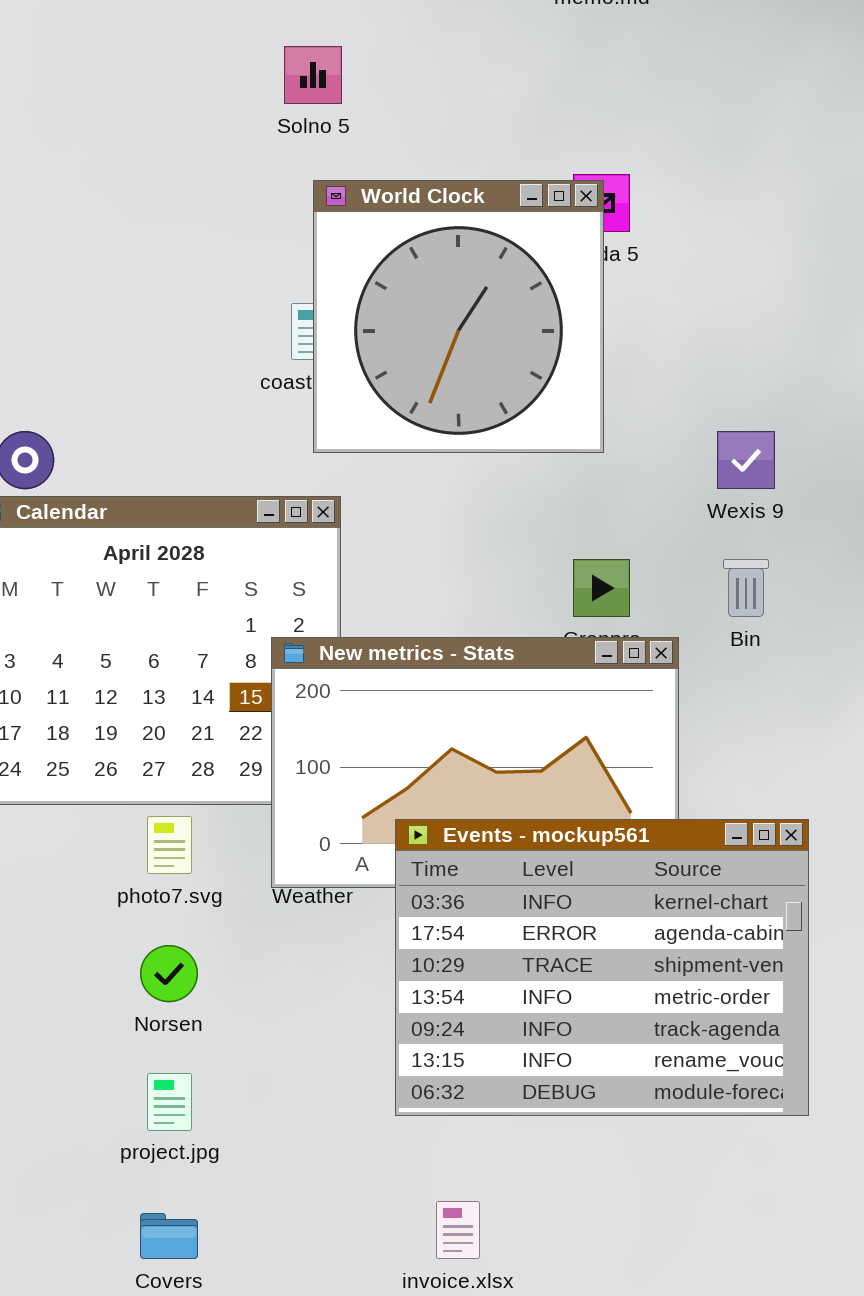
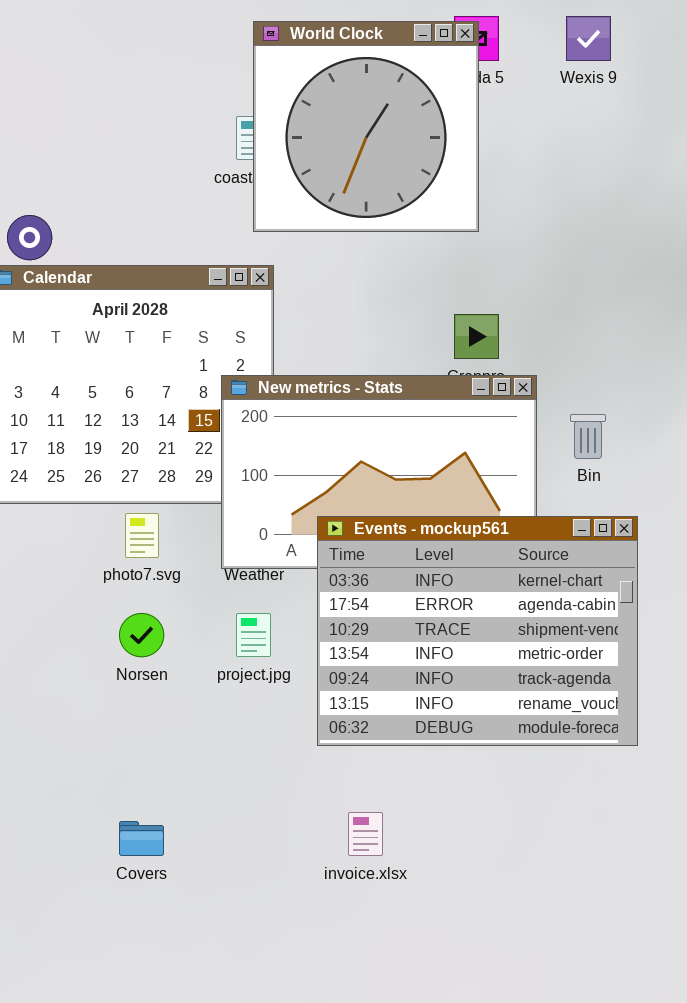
Wexis 9: [717,431,775,489] -> [566,16,611,61], moved
Bin: [723,559,769,617] -> [570,414,606,459], moved
project.jpg: [147,1073,192,1131] -> [236,613,271,657], moved

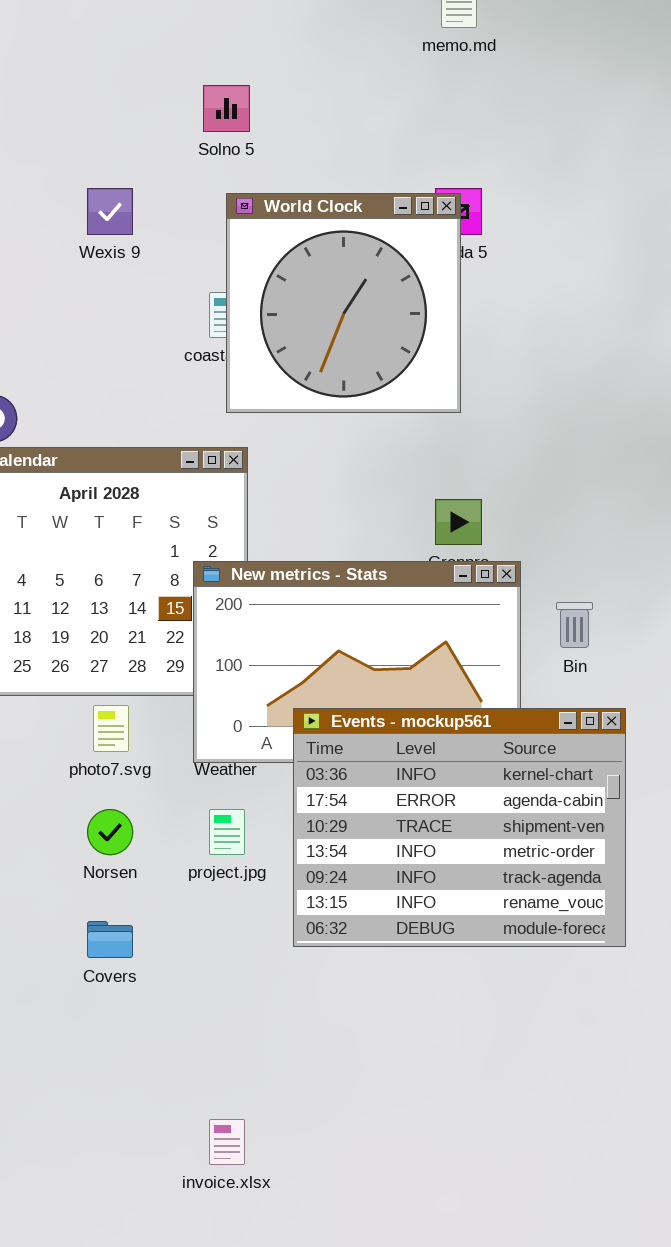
Wexis 9: [566,16,611,61] -> [87,188,133,235], moved
invoice.xlsx: [348,812,383,856] -> [209,1119,245,1165], moved
Covers: [119,821,164,856] -> [87,921,133,958], moved

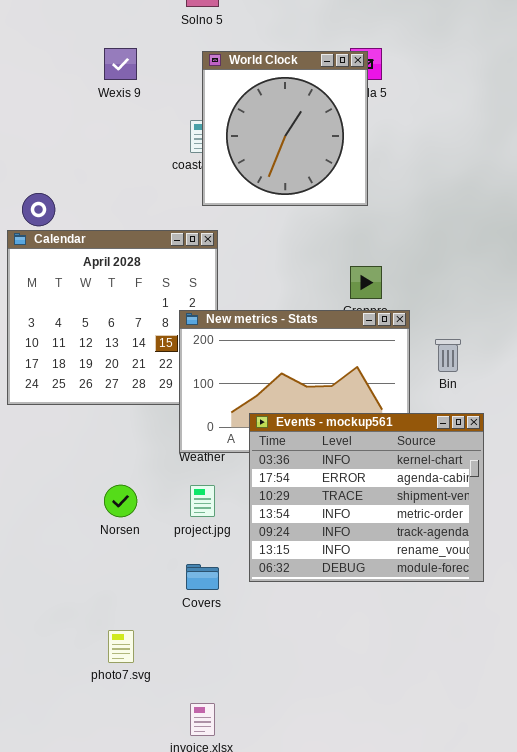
photo7.svg: [93,705,129,752] -> [108,630,134,663], moved
Covers: [87,921,133,958] -> [186,564,219,590], moved

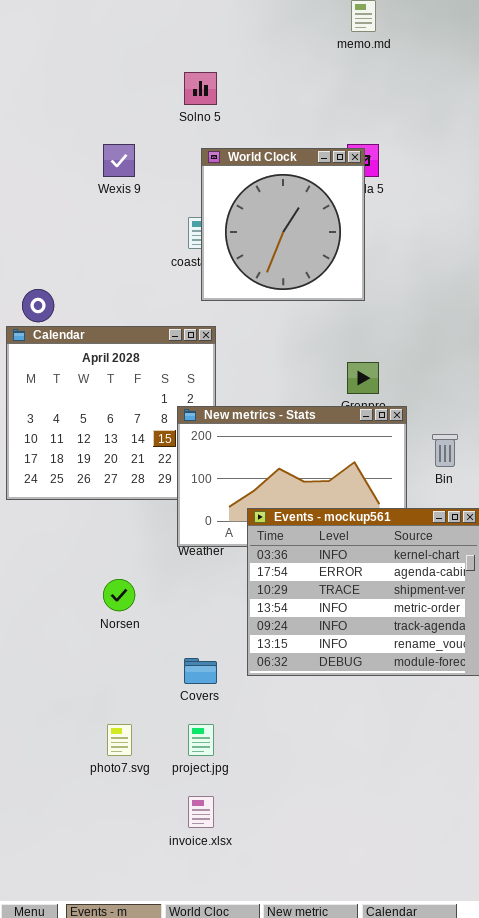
project.jpg: [190,485,215,517] -> [188,724,214,756], moved

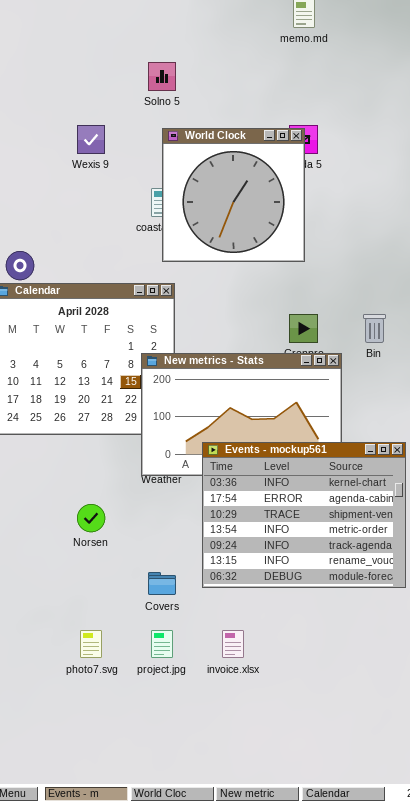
Bin: [432,434,458,467] -> [363,314,386,343], moved
invoice.xlsx: [188,796,214,828] -> [222,630,244,658], moved

